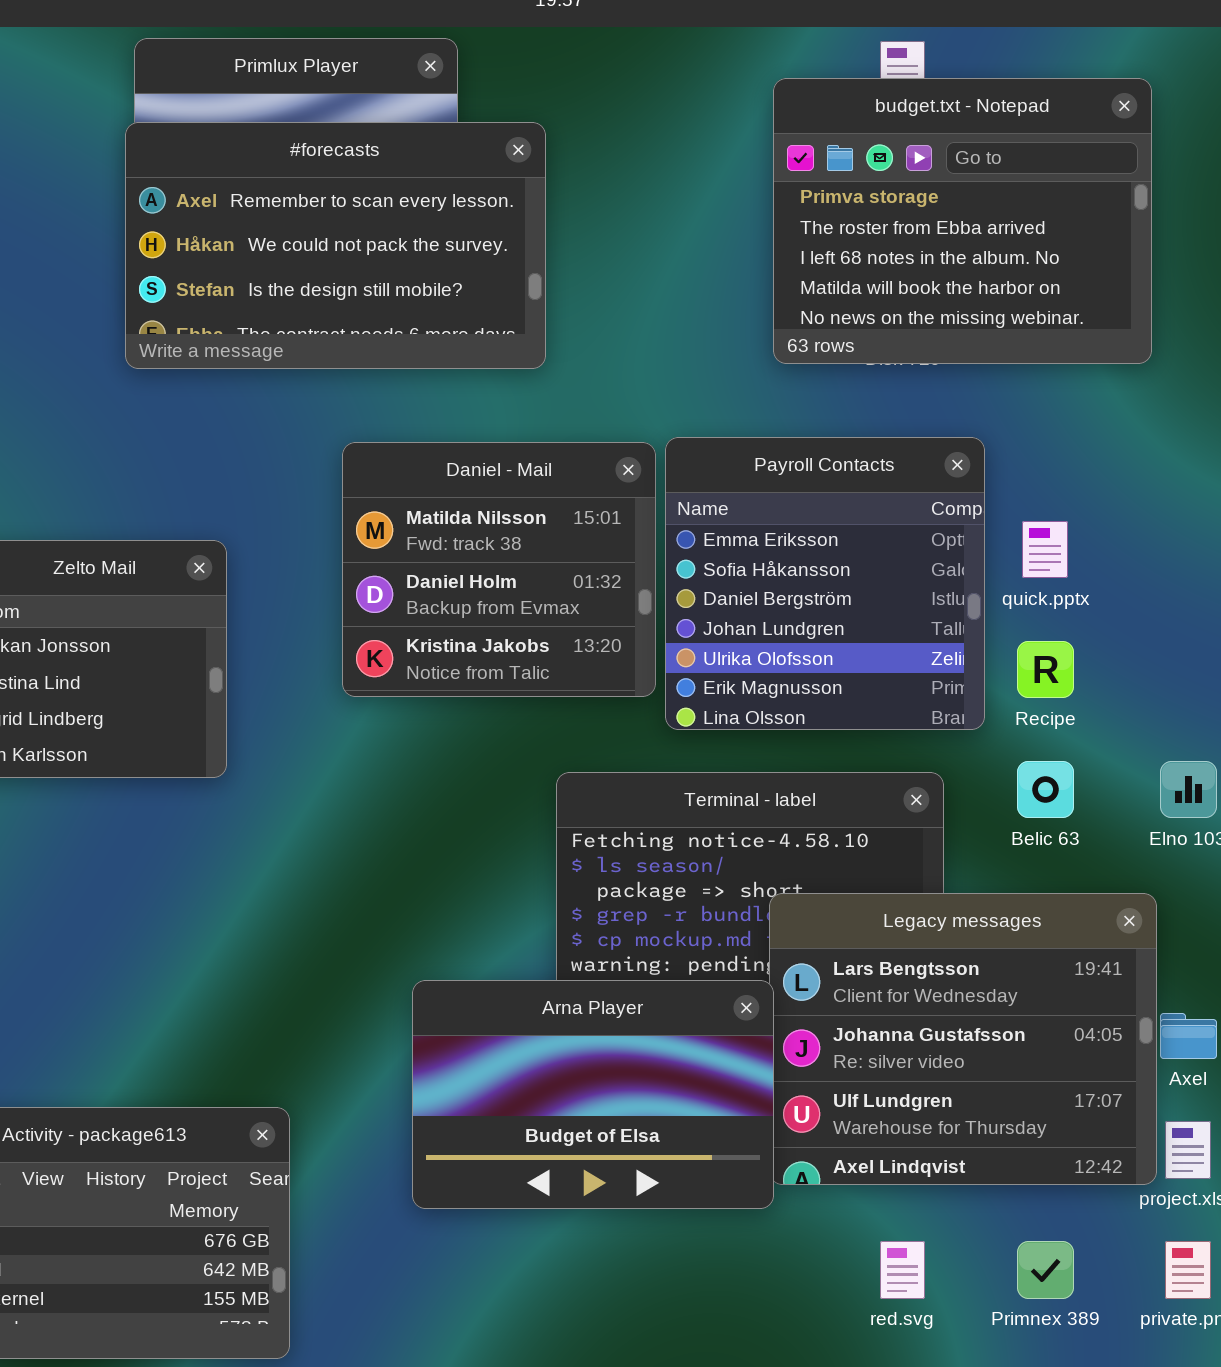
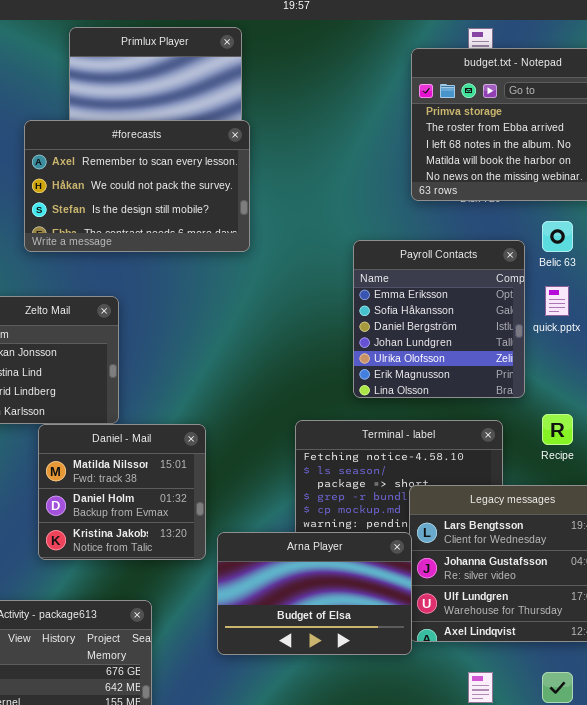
#forecasts: [125,122,546,369] -> [24,120,250,252], moved
Daniel - Mail: [342,442,656,697] -> [38,424,206,560], moved
Recipe: [1017,641,1074,698] -> [542,414,573,445], moved
Belic 63: [1017,761,1074,818] -> [542,221,573,252], moved

